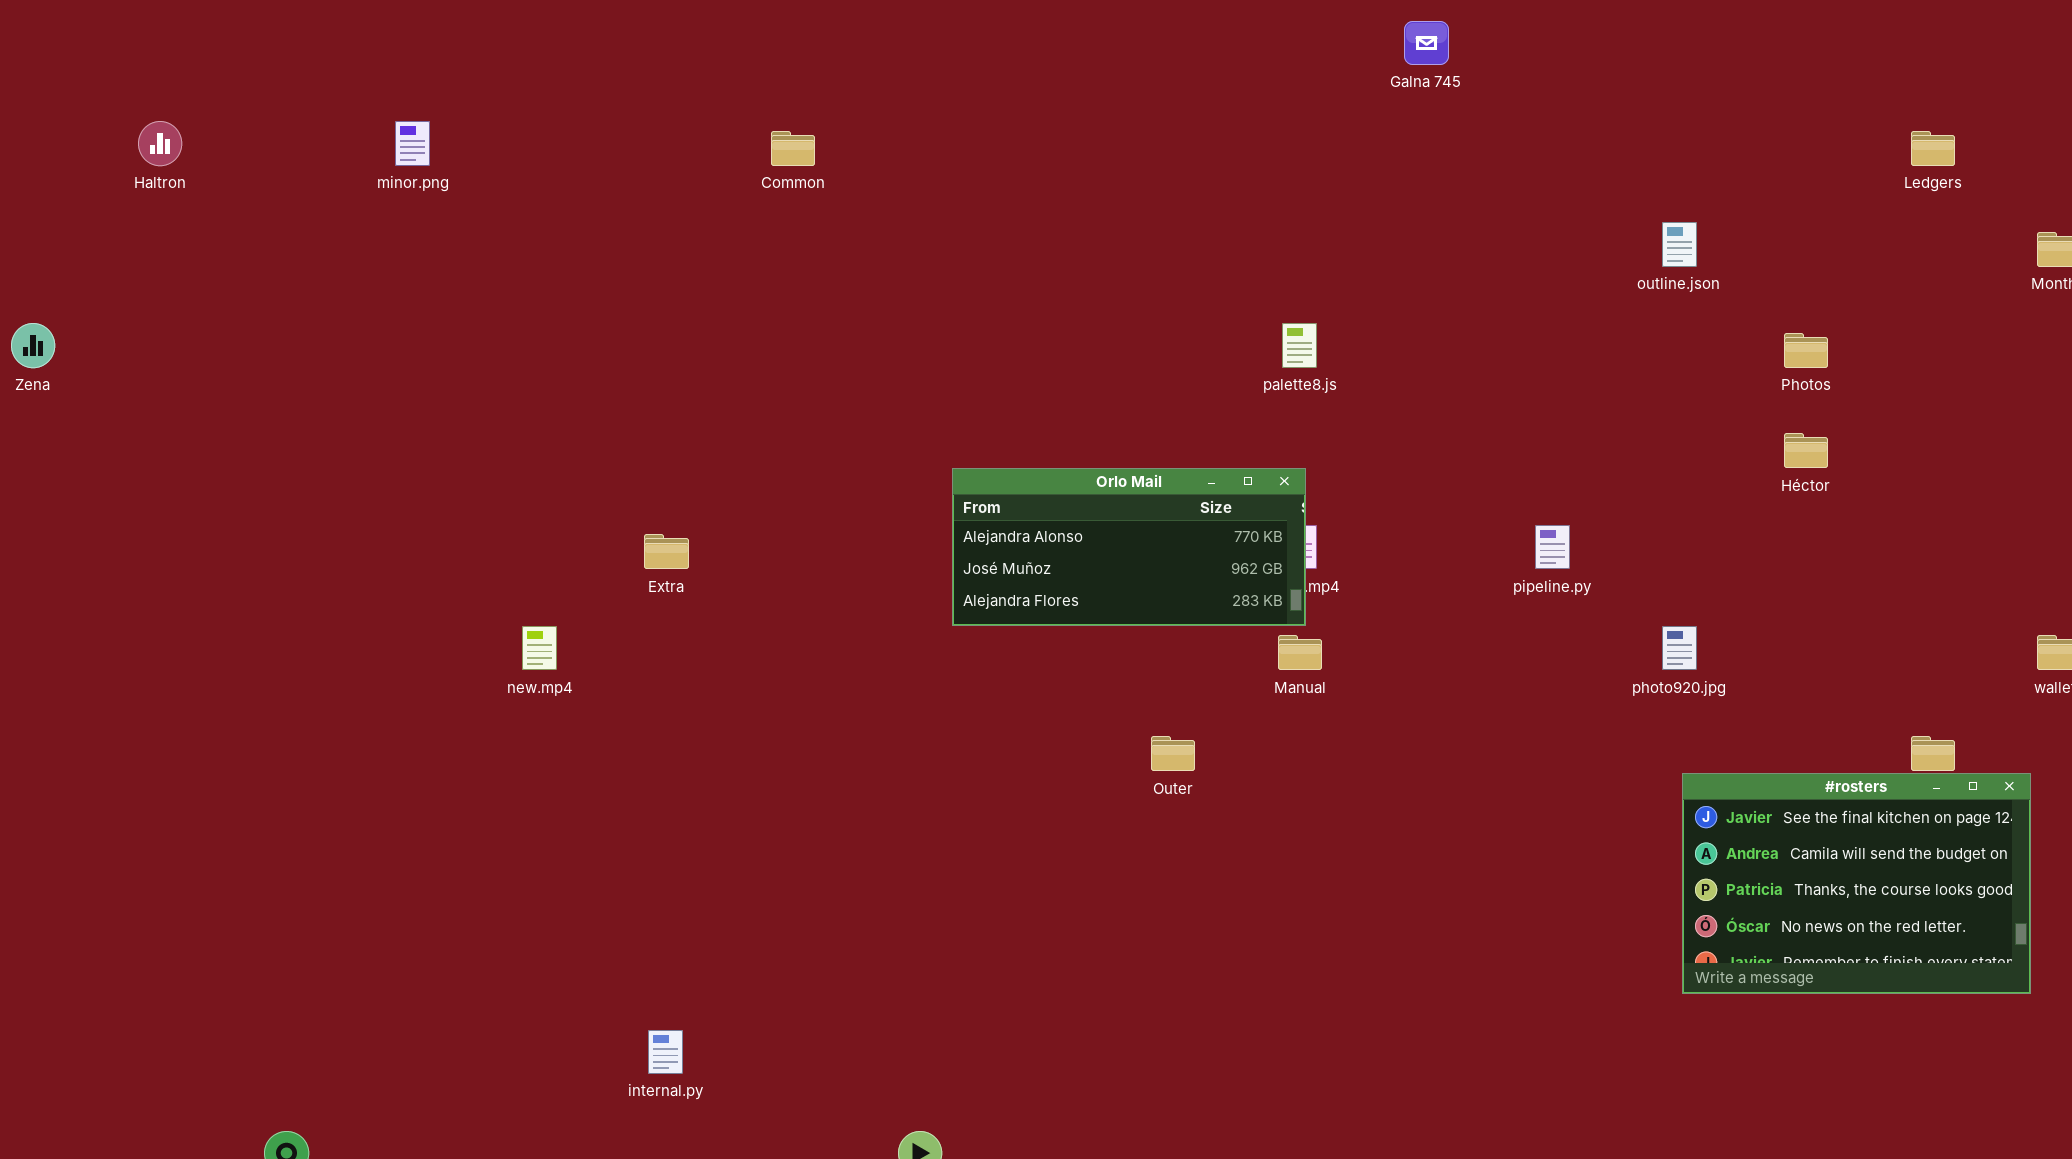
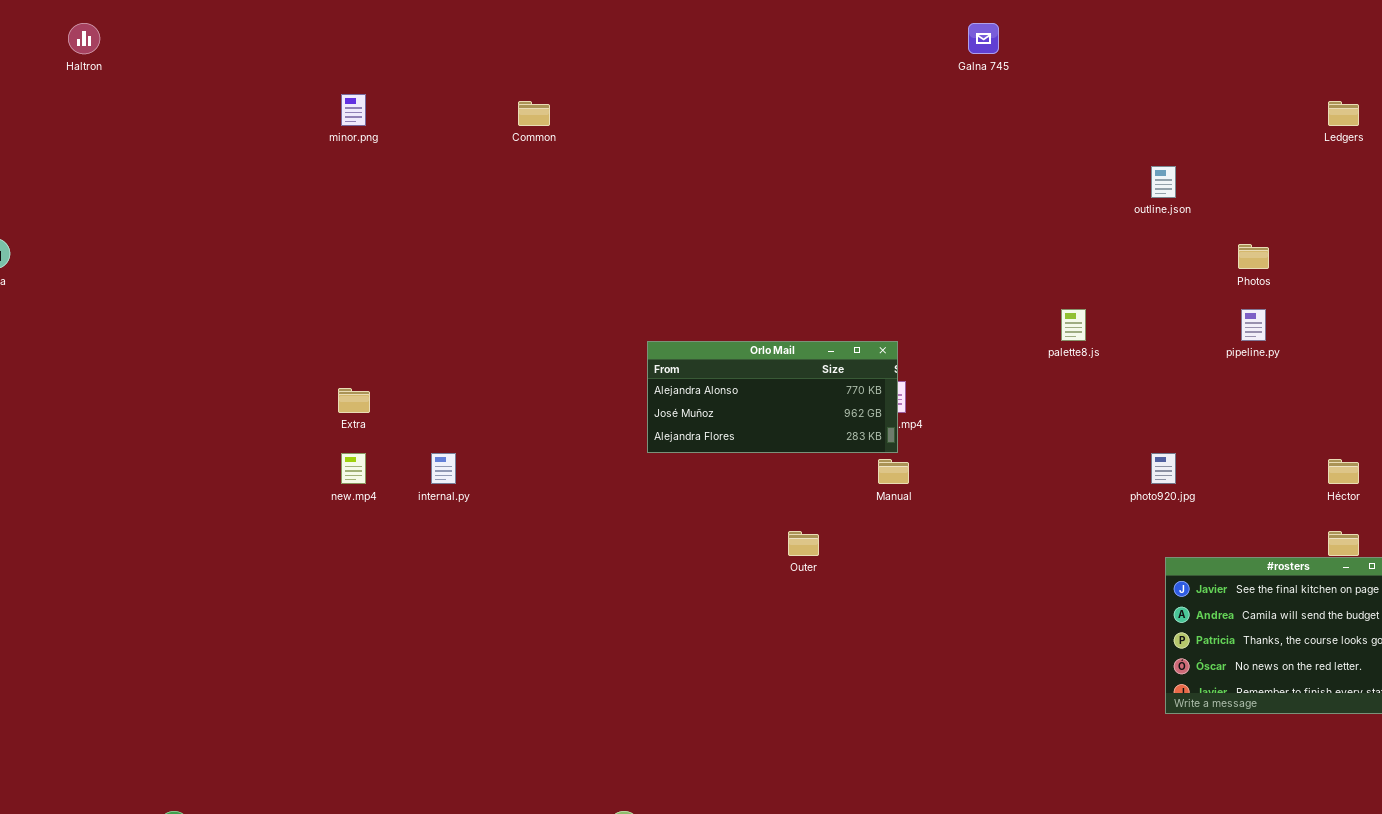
Haltron: [138,121,182,166] -> [68,23,100,54], moved
minor.png: [395,121,430,166] -> [341,94,366,126], moved
palette8.js: [1282,323,1317,368] -> [1061,309,1086,341], moved
Héctor: [1784,433,1828,468] -> [1328,459,1359,484], moved
pipeline.py: [1535,525,1570,569] -> [1241,309,1266,341], moved
Extra: [644,534,689,569] -> [338,388,370,413], moved
internal.py: [648,1030,683,1074] -> [431,453,456,484], moved

